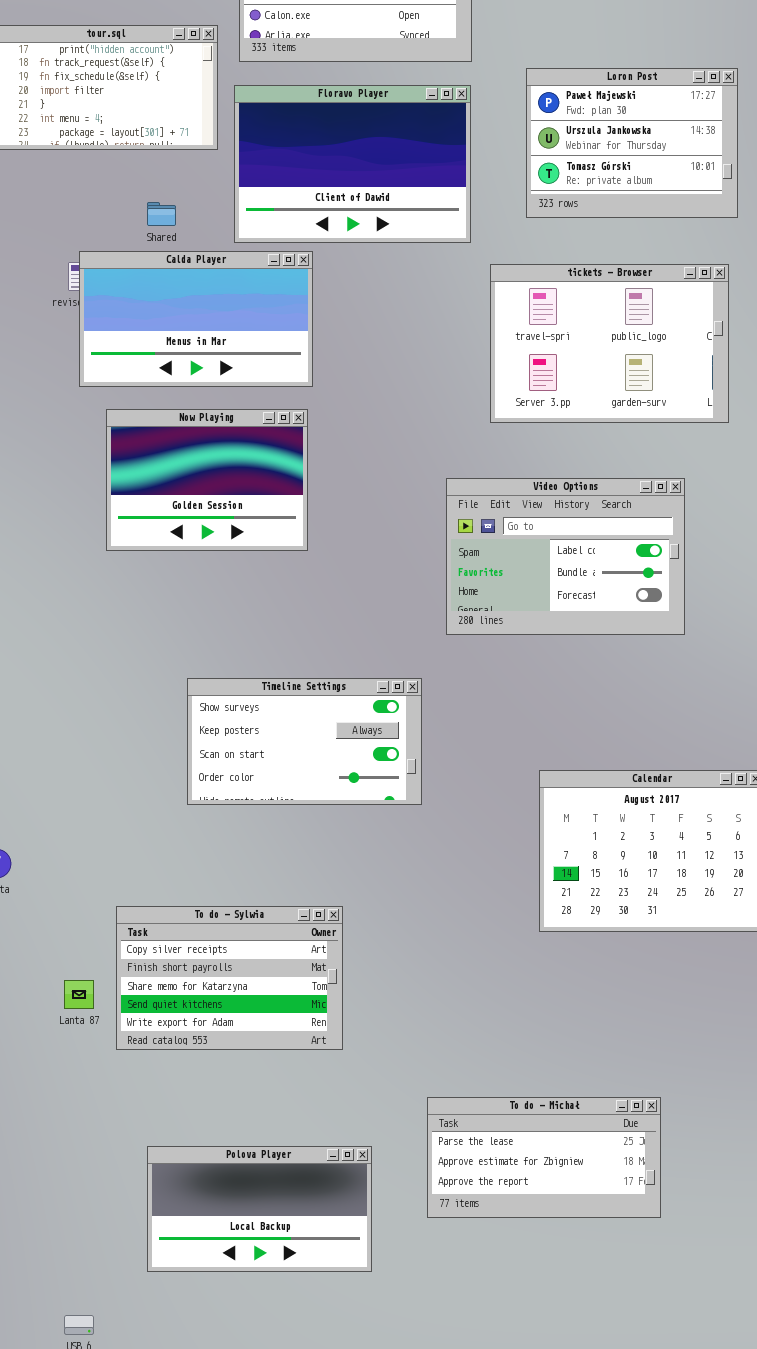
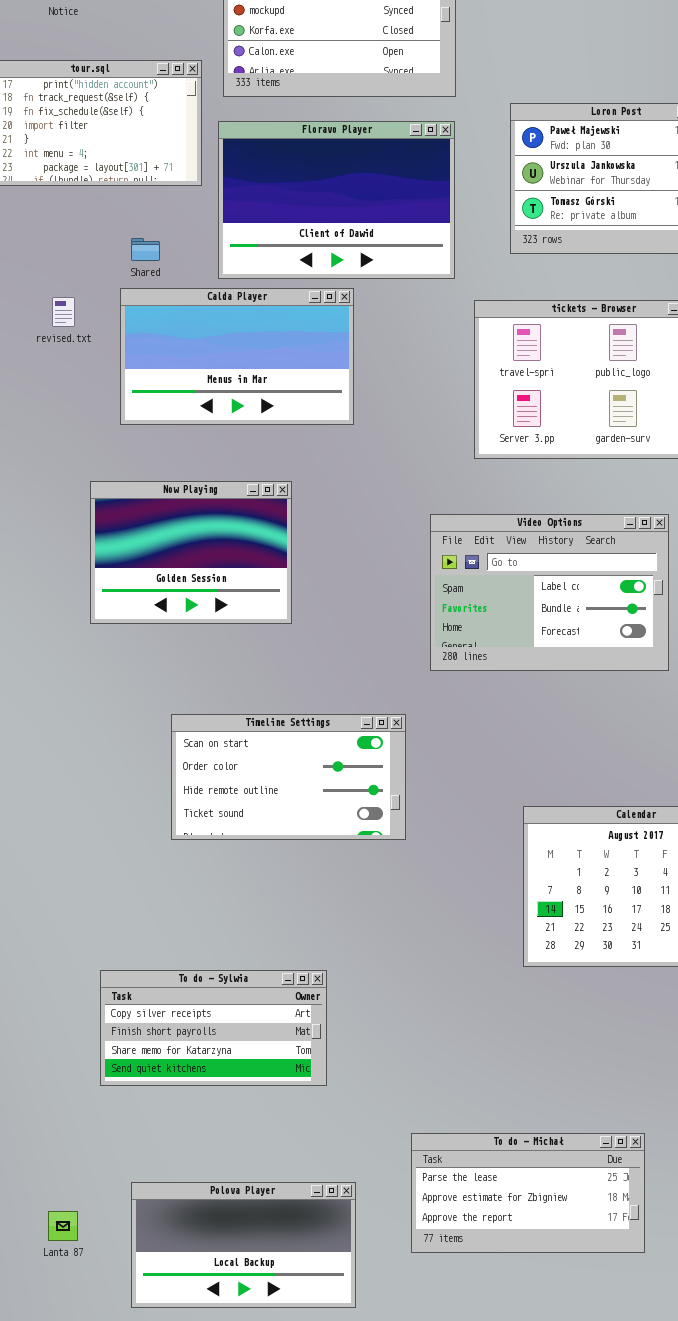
Calda Player: [79,251,313,387] -> [120,288,354,425], moved
Now Playing: [106,409,308,551] -> [90,481,292,624], moved
Timeline Settings: [187,678,422,805] -> [171,714,406,840], scrolled down 2 rows
To do - Sylwia: [116,906,343,1050] -> [100,970,327,1086], resized
Lanta 87: [64,980,94,1009] -> [48,1211,78,1241], moved

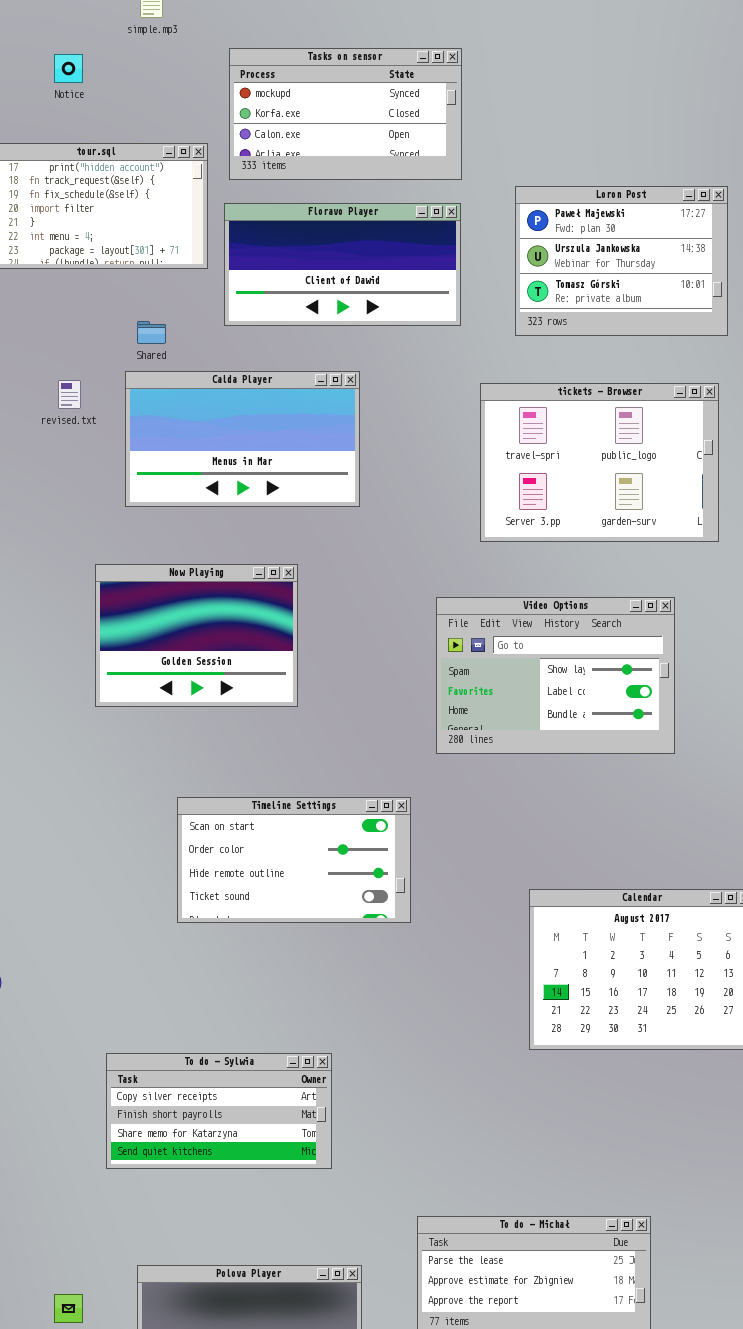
Floravo Player: [218,121,455,279] -> [224,203,461,326], resized
Video Options: [430,514,669,671] -> [436,597,675,754], scrolled up 1 row

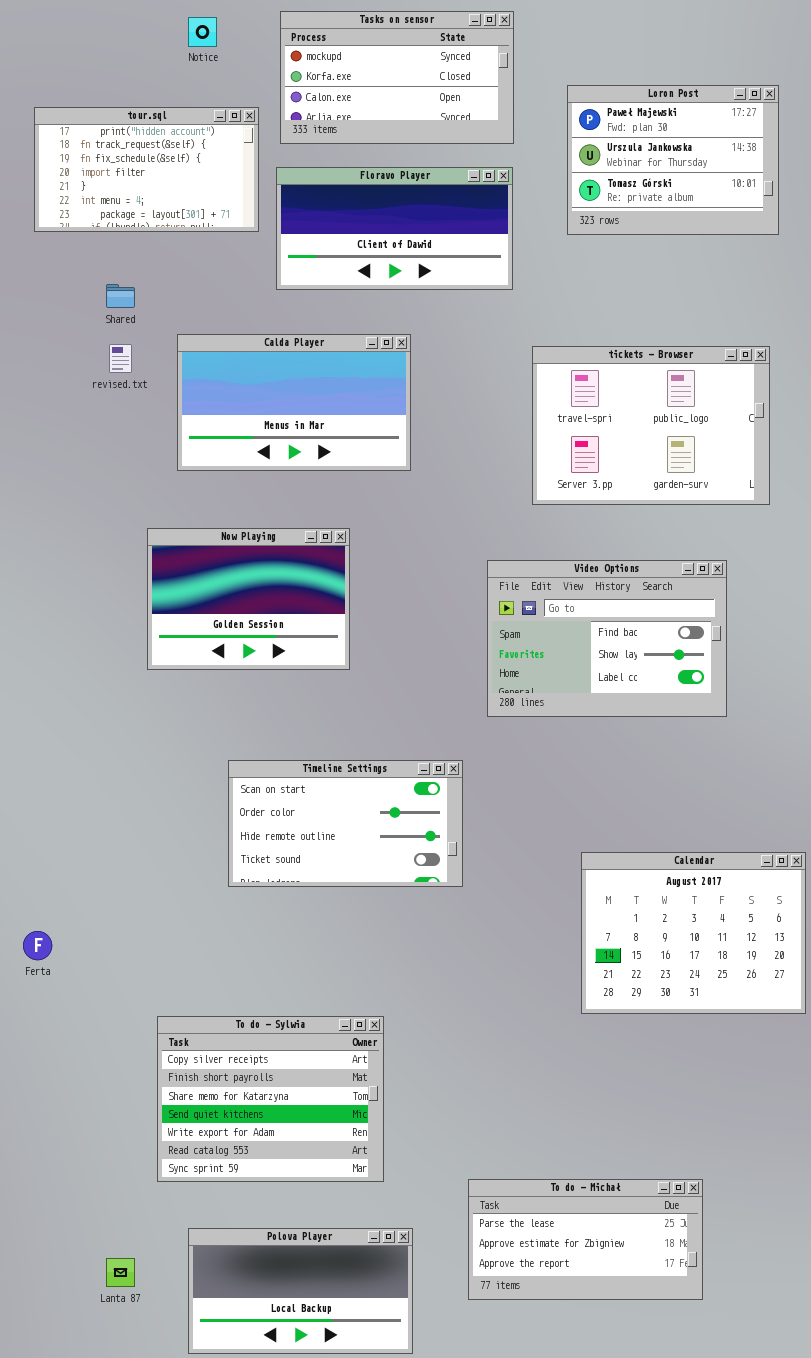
Notice: [54,54,83,83] -> [188,17,217,47], moved
Loron Post: [515,186,728,336] -> [567,85,779,235], moved
Shared: [137,321,166,344] -> [106,284,135,308], moved
Video Options: [436,597,675,754] -> [487,560,727,717], scrolled up 1 row
To do - Sylwia: [106,1053,332,1169] -> [157,1016,384,1182], resized

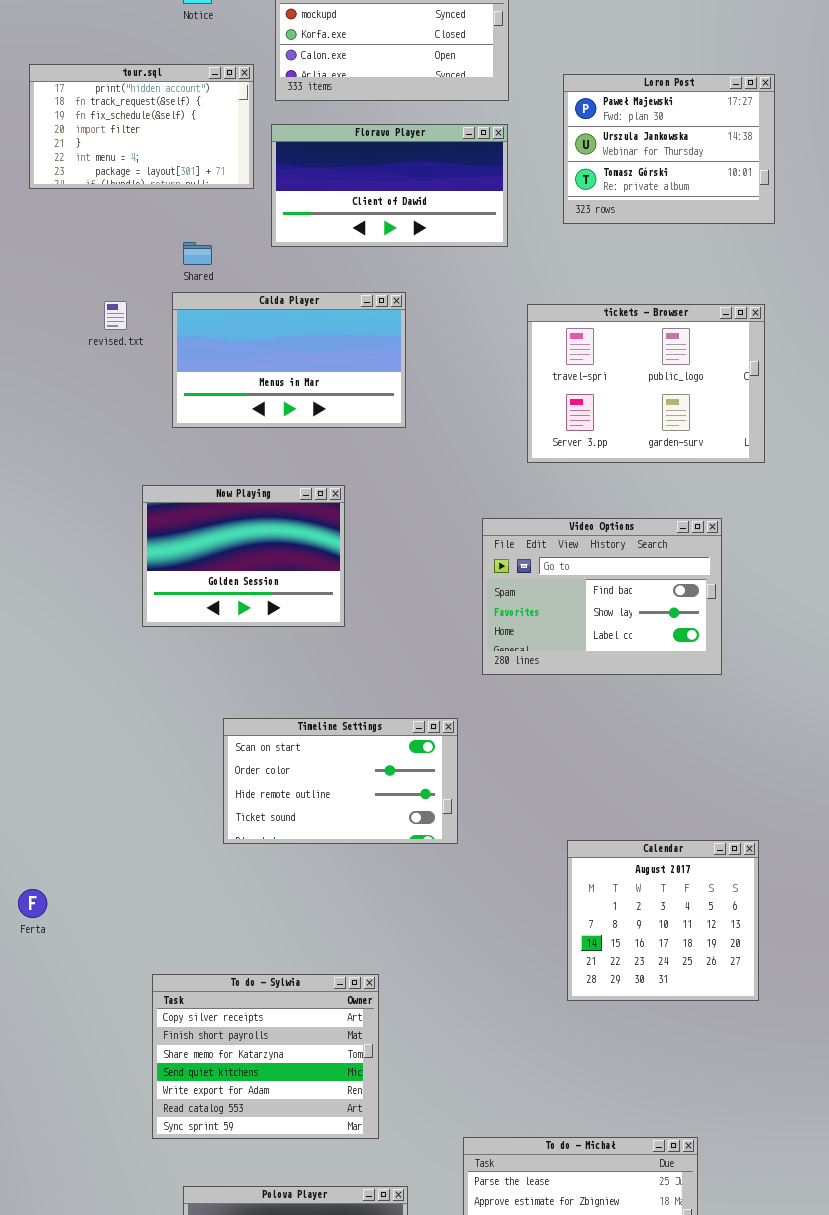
Loron Post: [567,85,779,235] -> [563,74,775,224], moved
Shared: [106,284,135,308] -> [183,242,212,265], moved
Calendar: [581,852,806,1014] -> [567,840,759,1001], moved, resized

